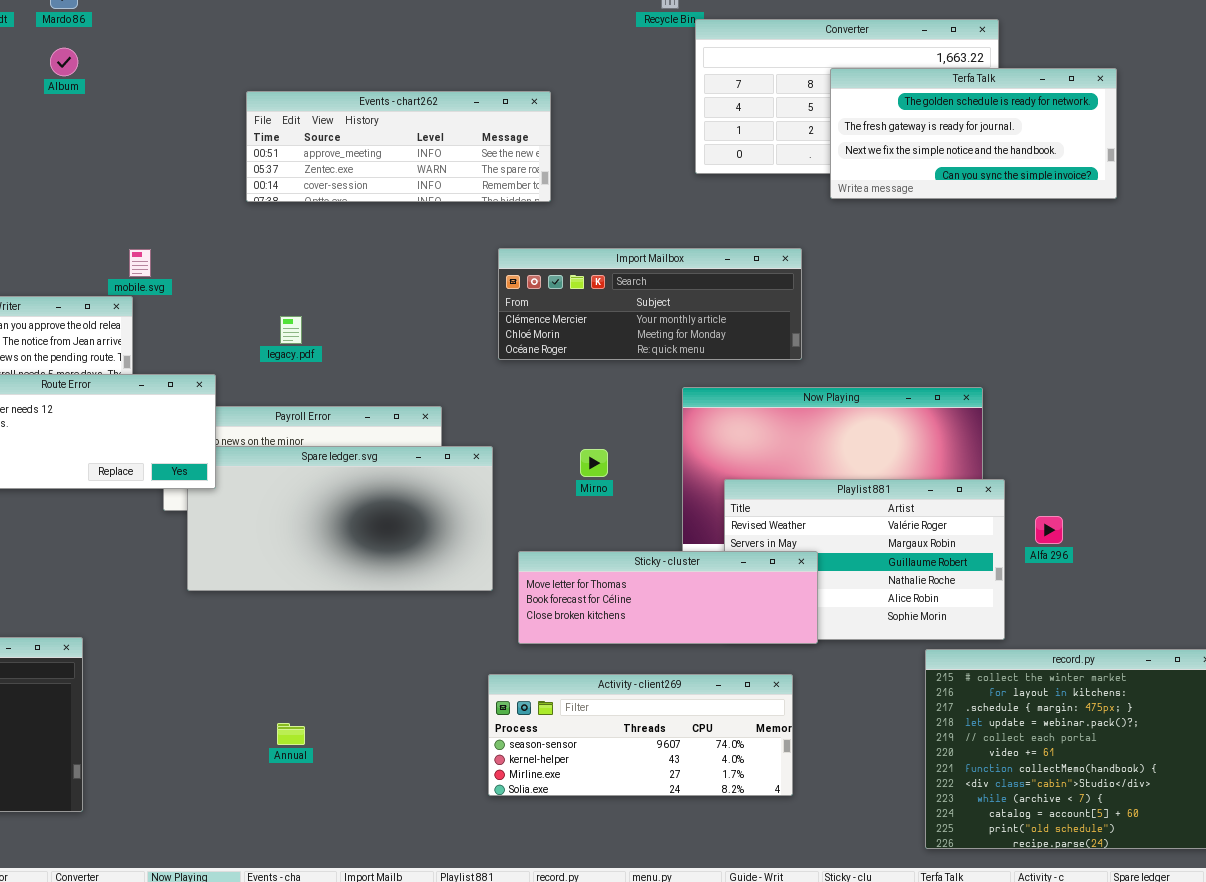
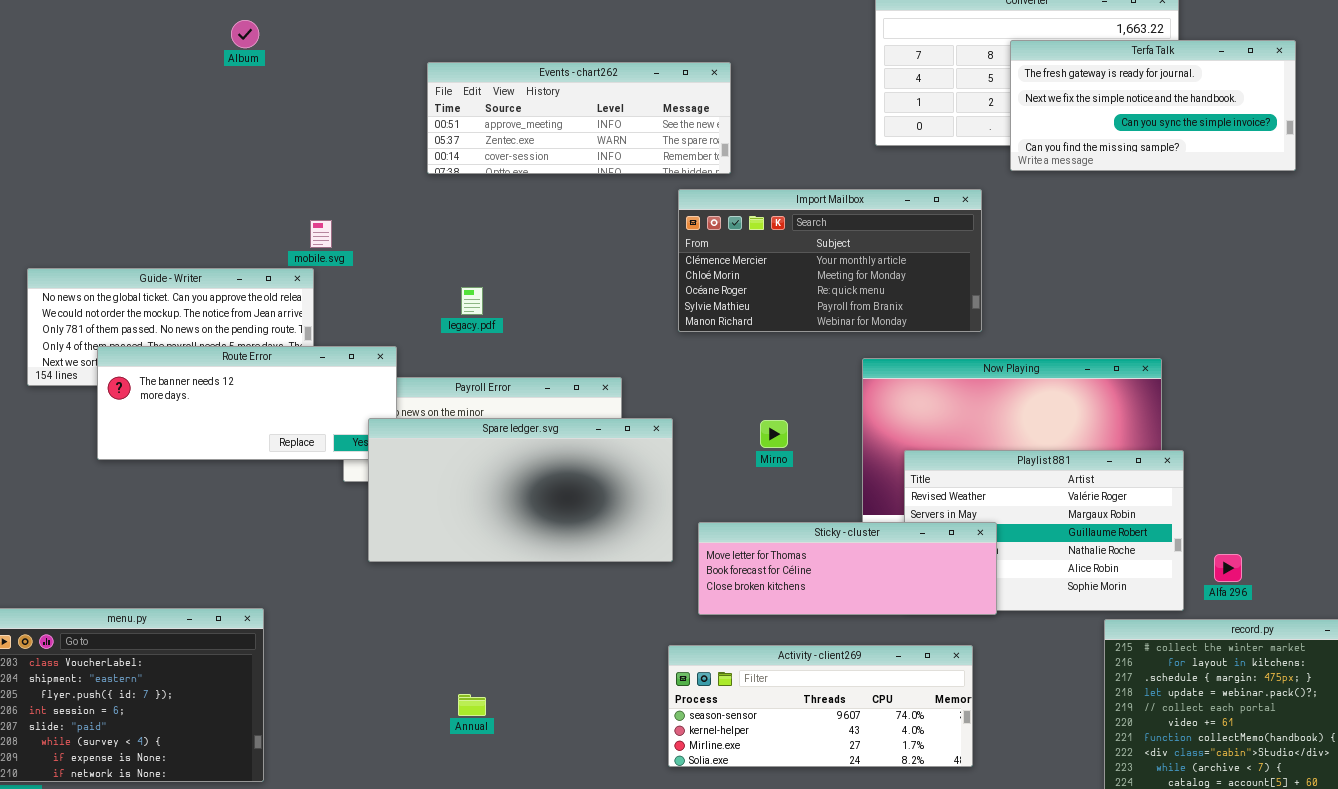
Terfa Talk: [830,68,1117,199] -> [1010,40,1296,171], scrolled down 1 row
Import Mailbox: [498,248,802,360] -> [678,189,982,332], resized
Spare ledger.svg: [187,446,493,591] -> [368,418,673,562], raised
Alfa 296: [1035,516,1063,544] -> [1214,554,1242,582], moved

